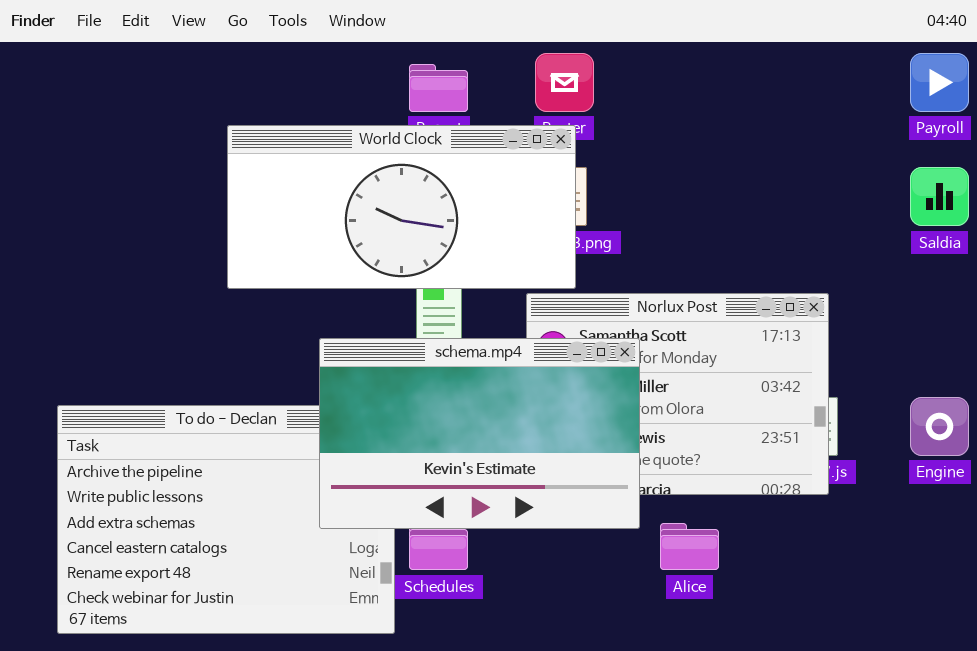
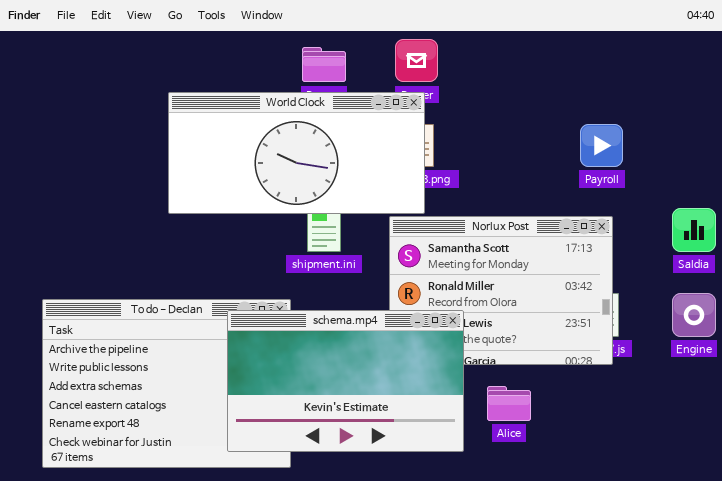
Payroll: [910,53,969,112] -> [580,124,623,167], moved
Saldia: [910,167,969,226] -> [672,208,716,252], moved
schema.mp4: [319,338,640,529] -> [227,310,464,452], moved

